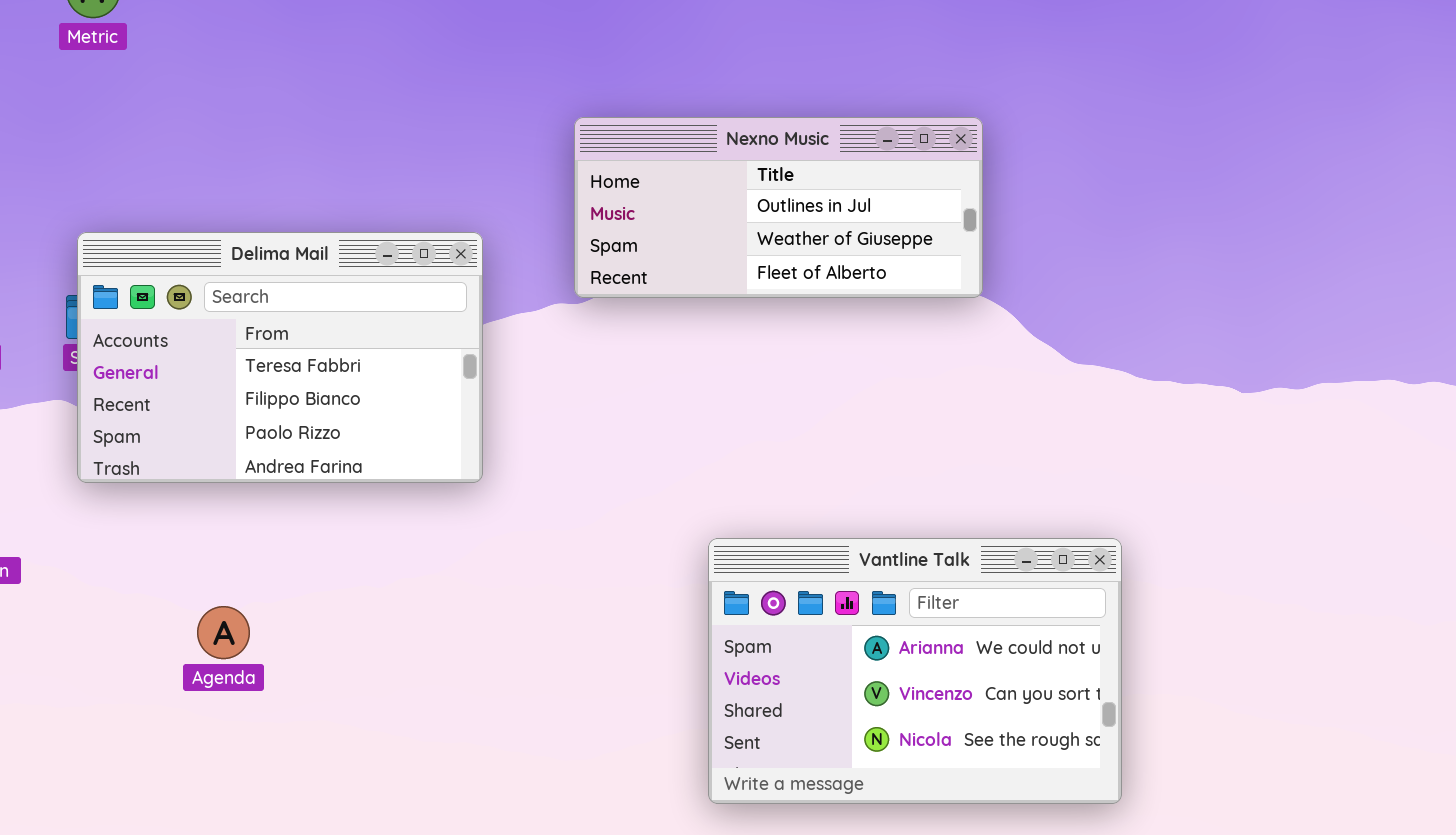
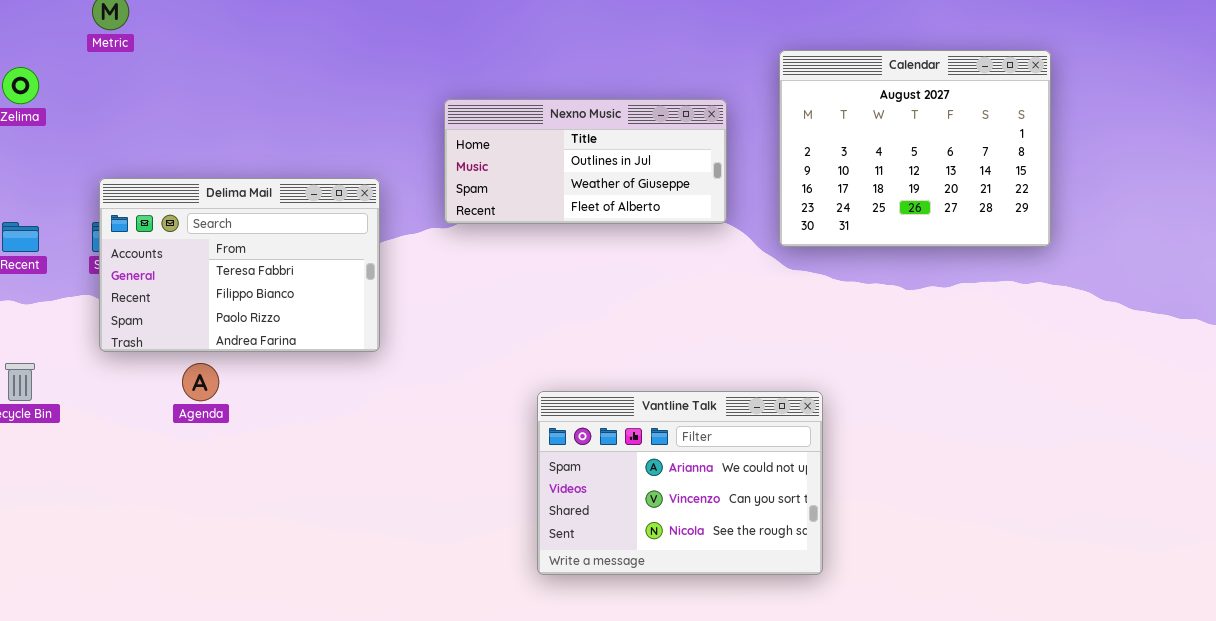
Calendar: none -> [779,50,1051,247], opened
Agenda: [197,606,250,659] -> [182,363,219,401], moved

